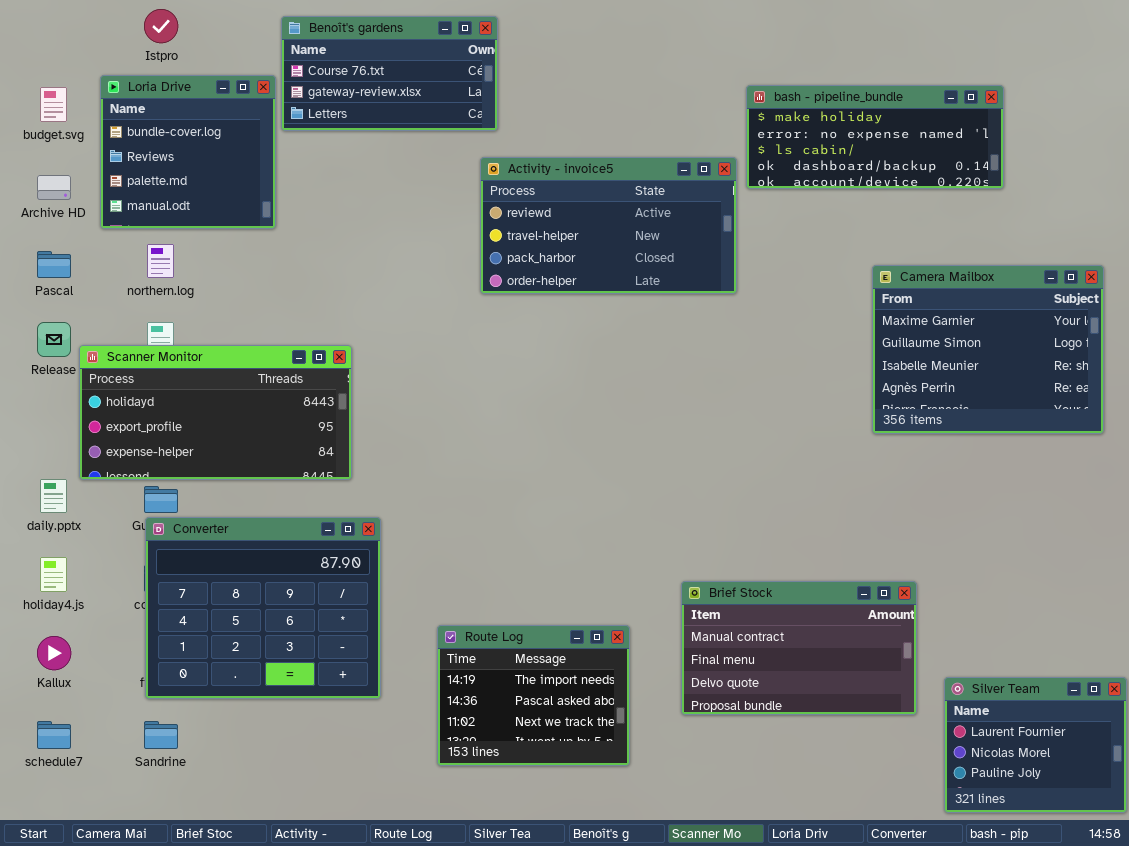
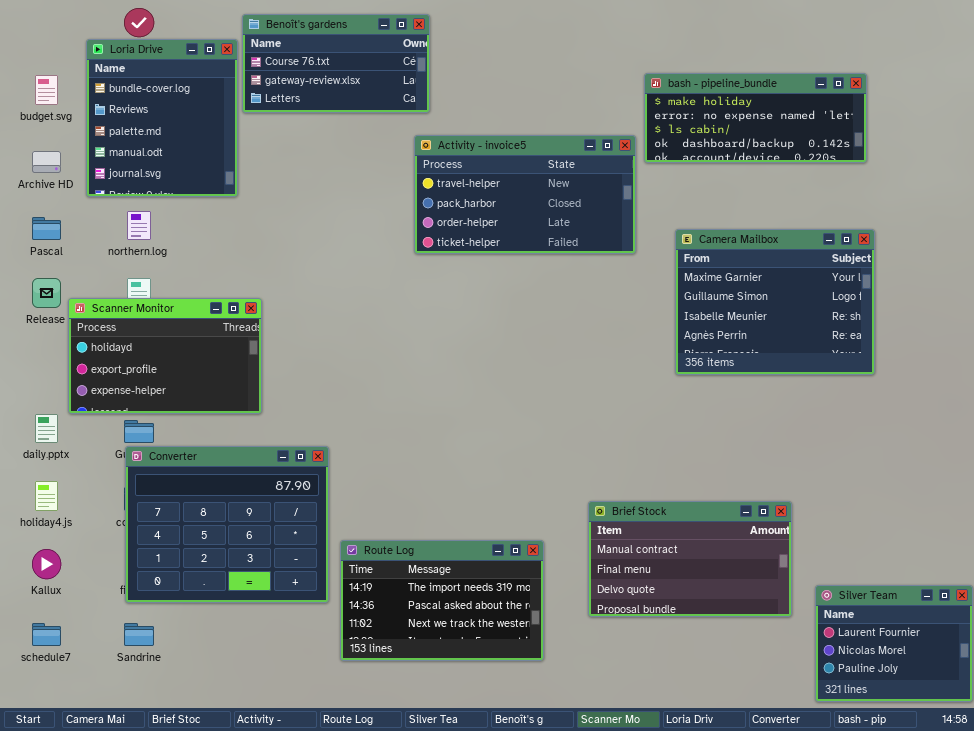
Loria Drive: [100,75,276,229] -> [86,39,238,197], resized
Activity - invoice5: [480,157,737,294] -> [414,135,636,254], scrolled down 1 row
Camera Mailbox: [872,265,1104,434] -> [675,229,875,375], moved
Scanner Monitor: [79,345,352,480] -> [68,298,262,414], resized
Route Log: [437,625,630,766] -> [340,540,544,661], resized

